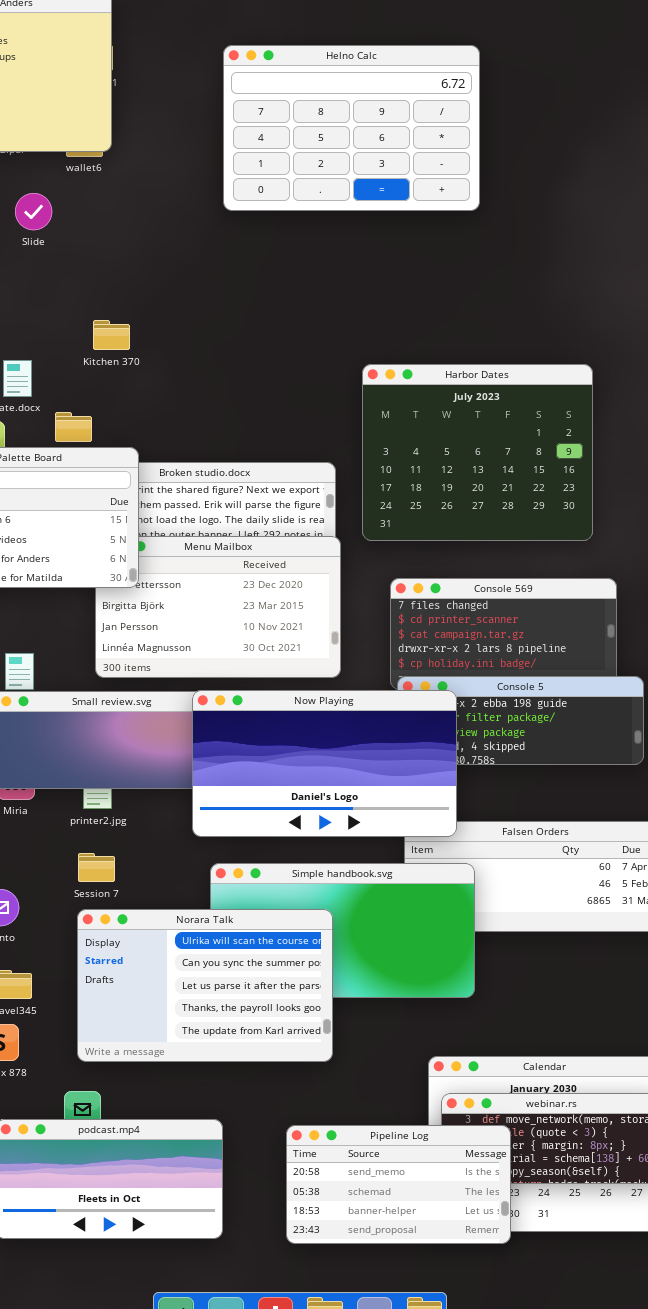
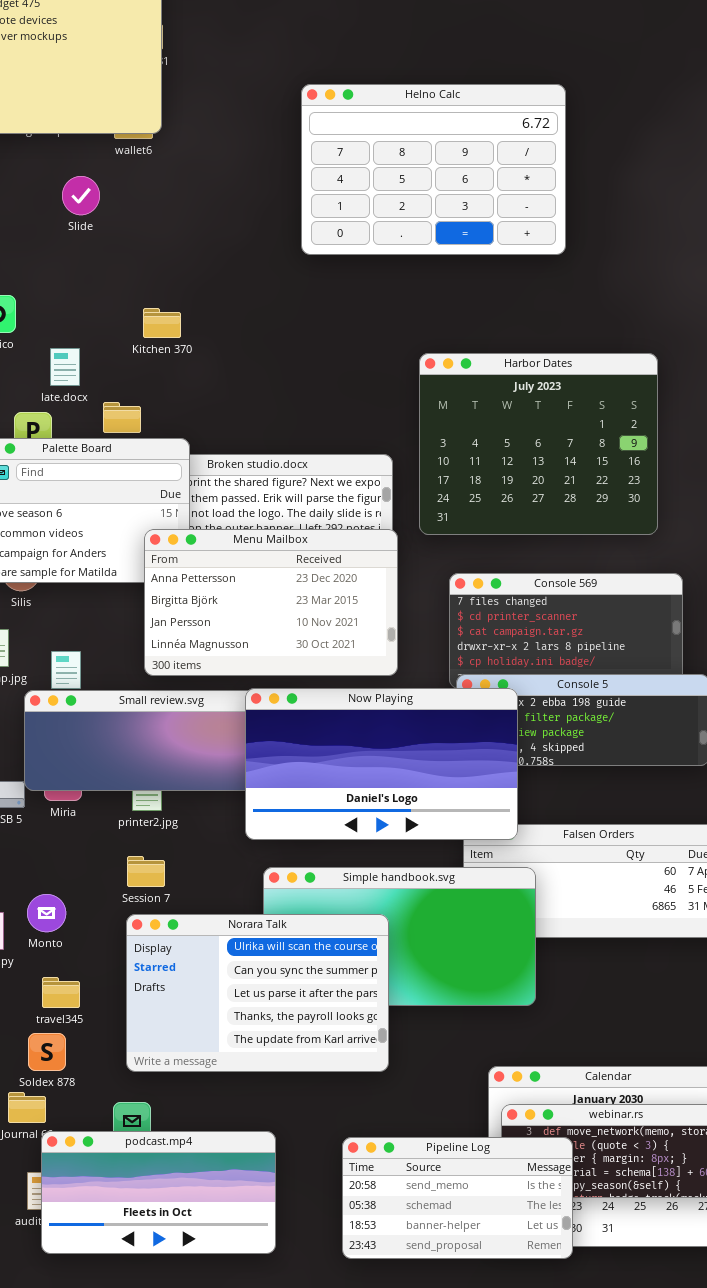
Helno Calc: [223,45,480,211] -> [301,84,566,255], moved
Menu Mailbox: [95,536,341,678] -> [144,529,398,676], raised

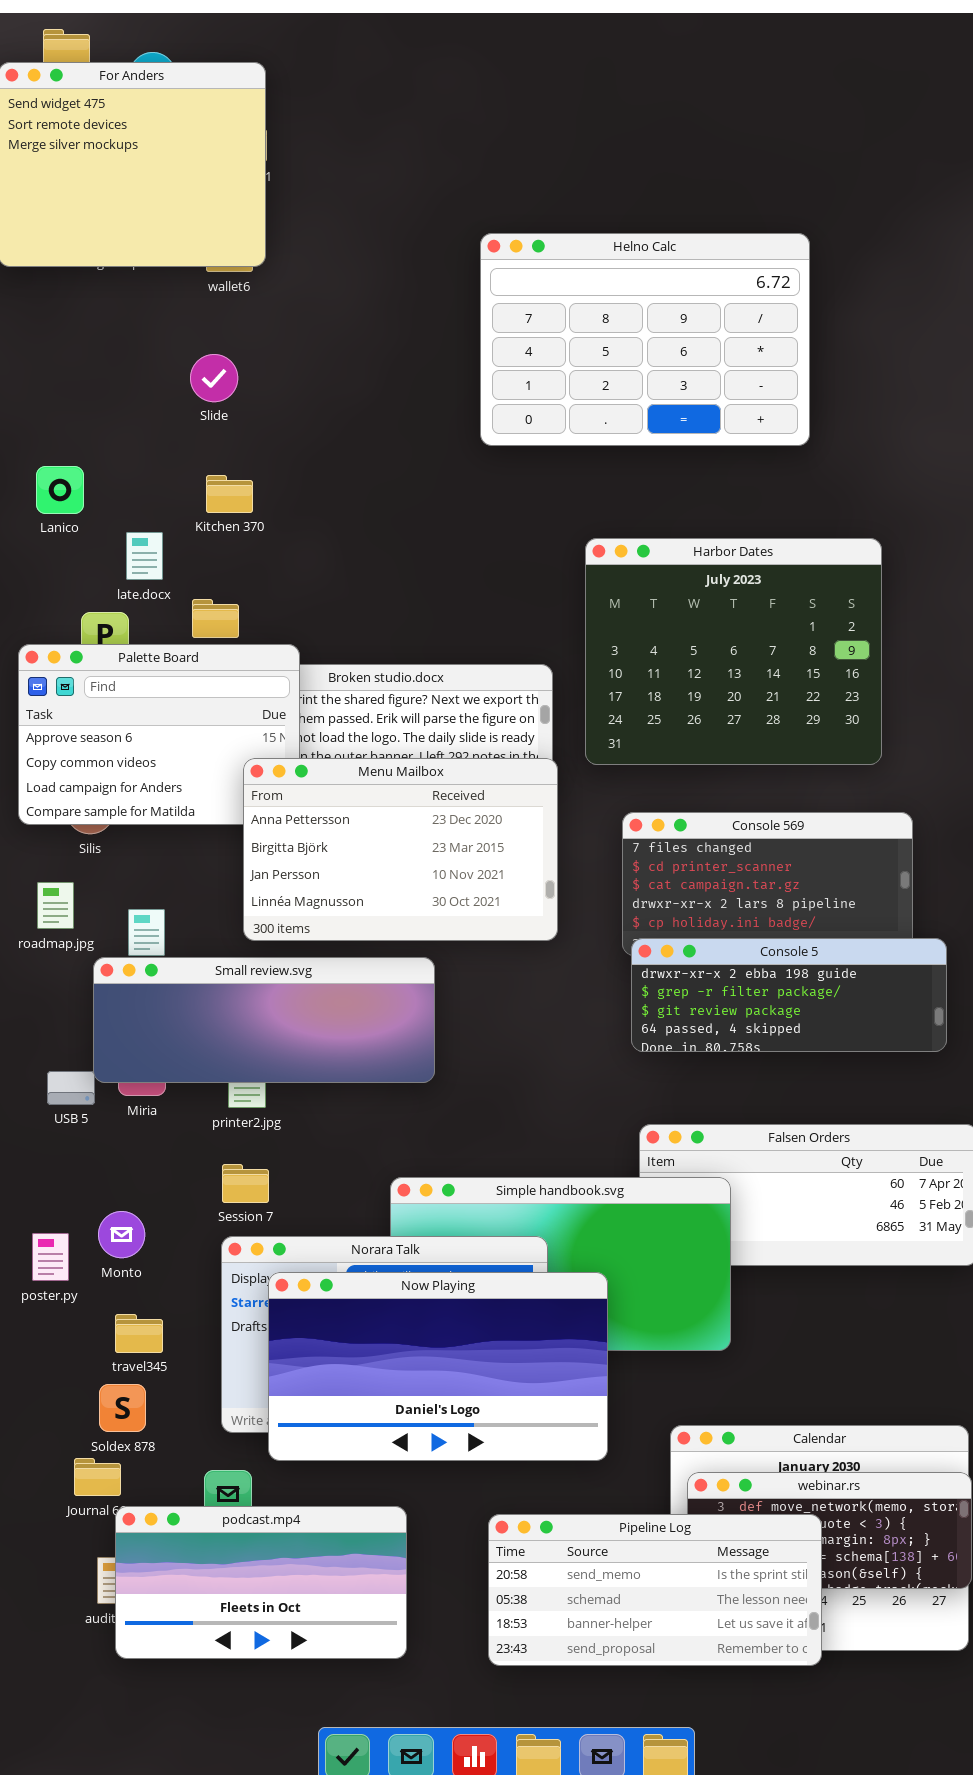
Helno Calc: [301,84,566,255] -> [480,233,810,446], moved
Slide: [62,176,100,215] -> [190,354,238,402], moved
Kitchen 370: [143,308,181,338] -> [206,475,253,513], moved
Now Playing: [245,688,518,840] -> [268,1272,608,1461], moved
Pipeline Log: [342,1137,573,1259] -> [488,1514,822,1666], resized

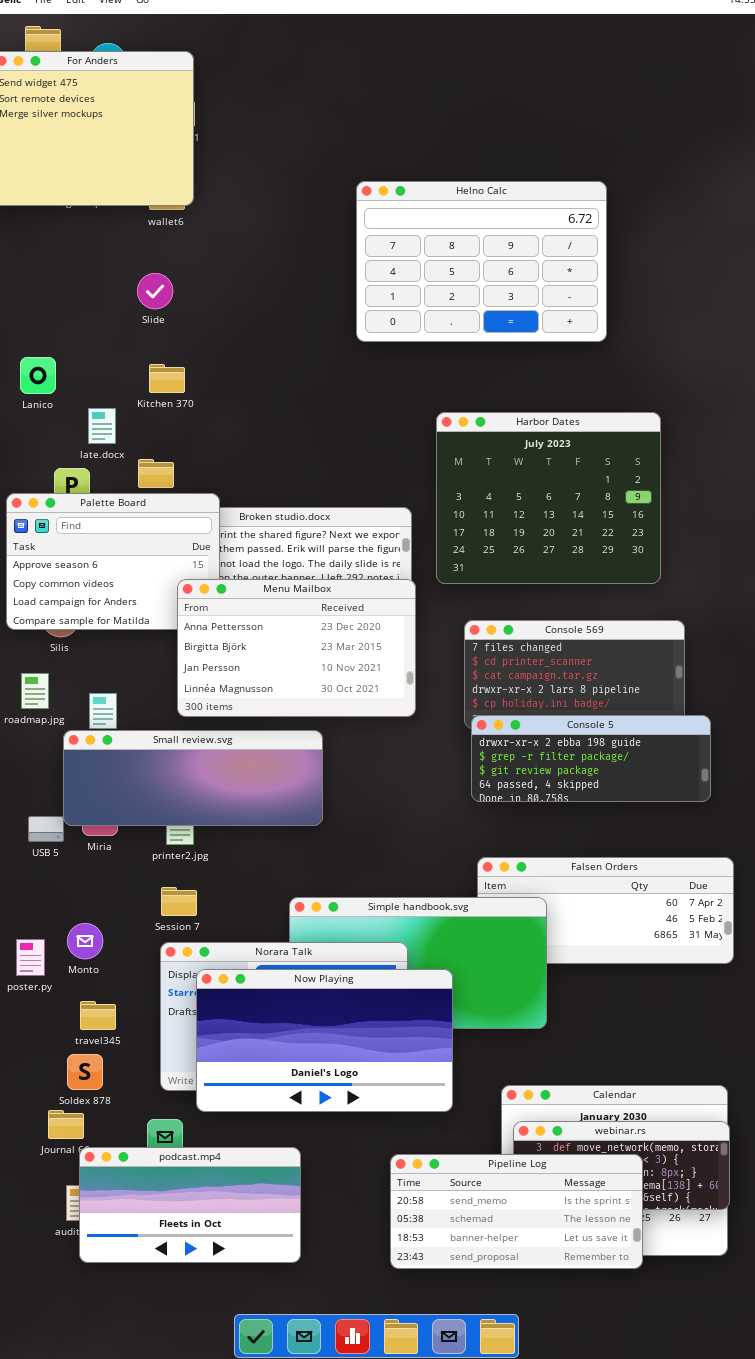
Pipeline Log: [488,1514,822,1666] -> [390,1154,643,1269], moved

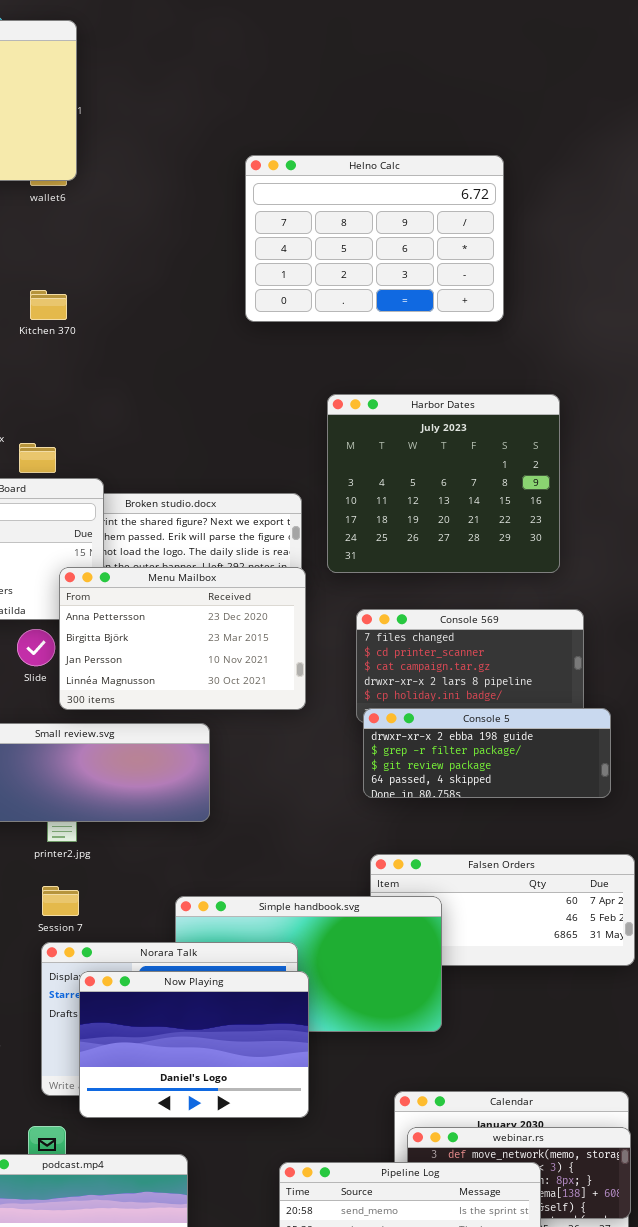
Slide: [137,273,173,309] -> [17,629,55,666], moved
Kitchen 370: [149,364,185,393] -> [30,290,67,320], moved
Now Playing: [196,969,453,1112] -> [79,971,309,1118], resized

